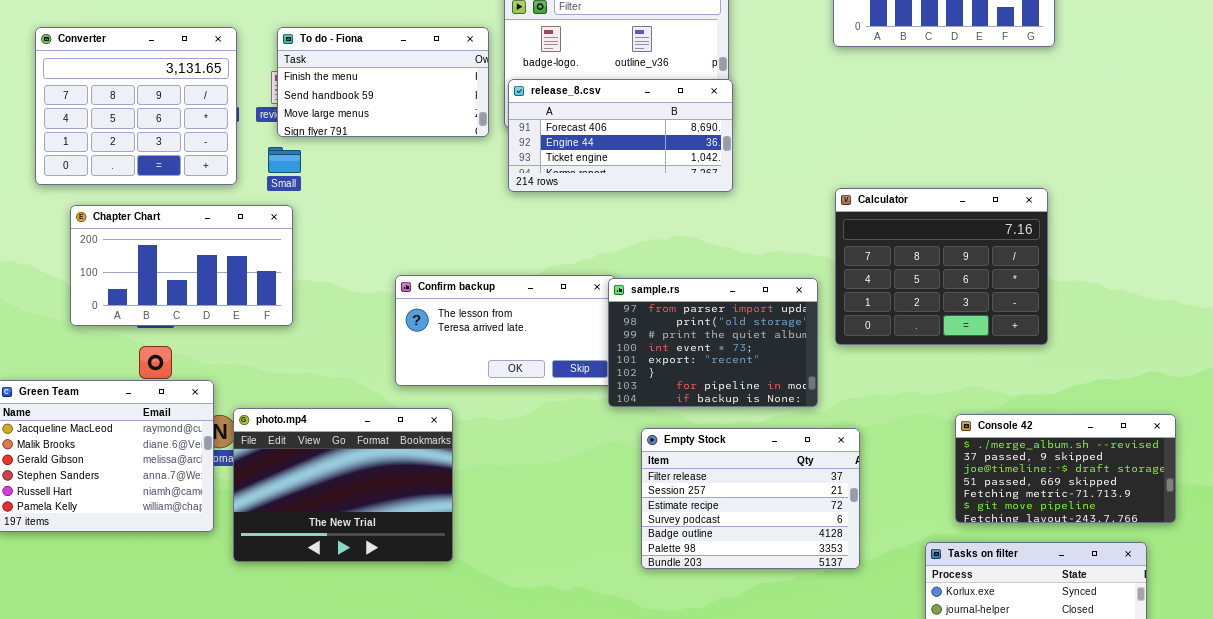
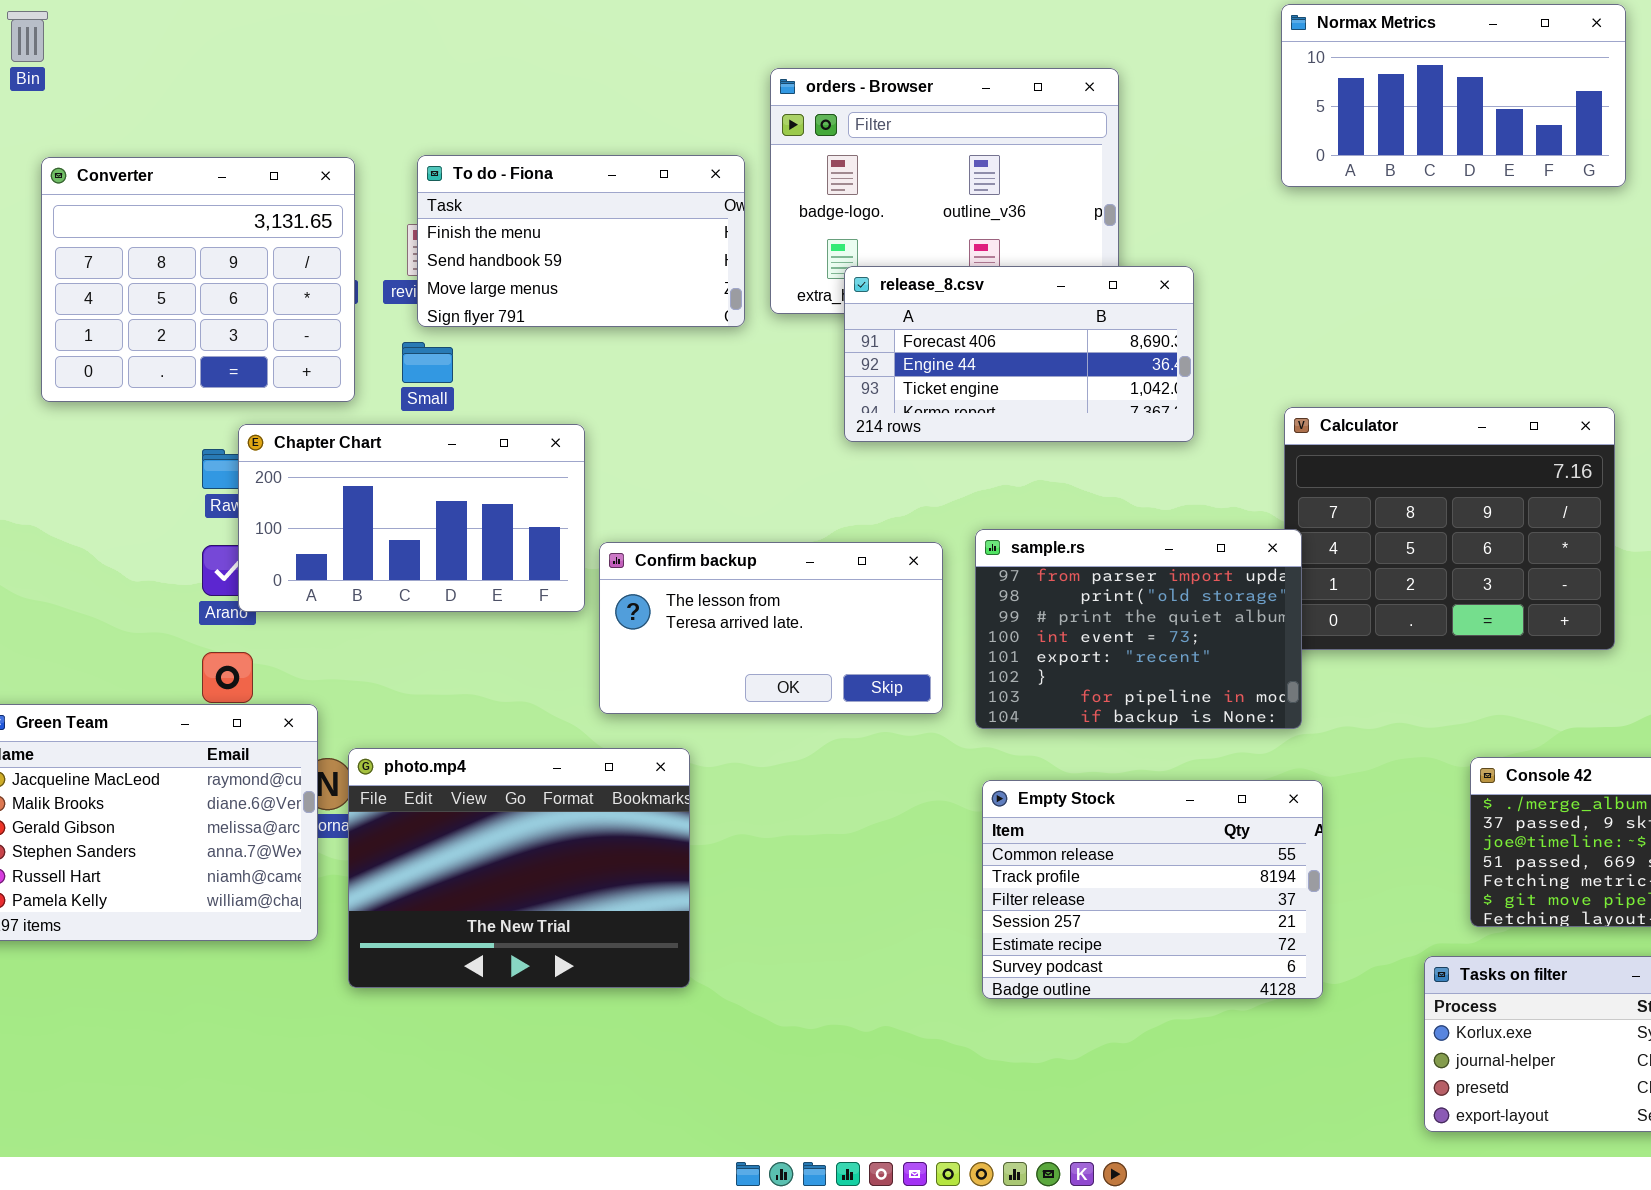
release_8.csv: [508,79,733,192] -> [844,266,1194,442], moved
Chapter Chart: [70,205,293,326] -> [238,424,585,612], moved
sample.rs: [608,278,818,407] -> [975,529,1302,729], moved
Empty Stock: [641,428,860,569] -> [982,780,1323,999], scrolled up 2 rows

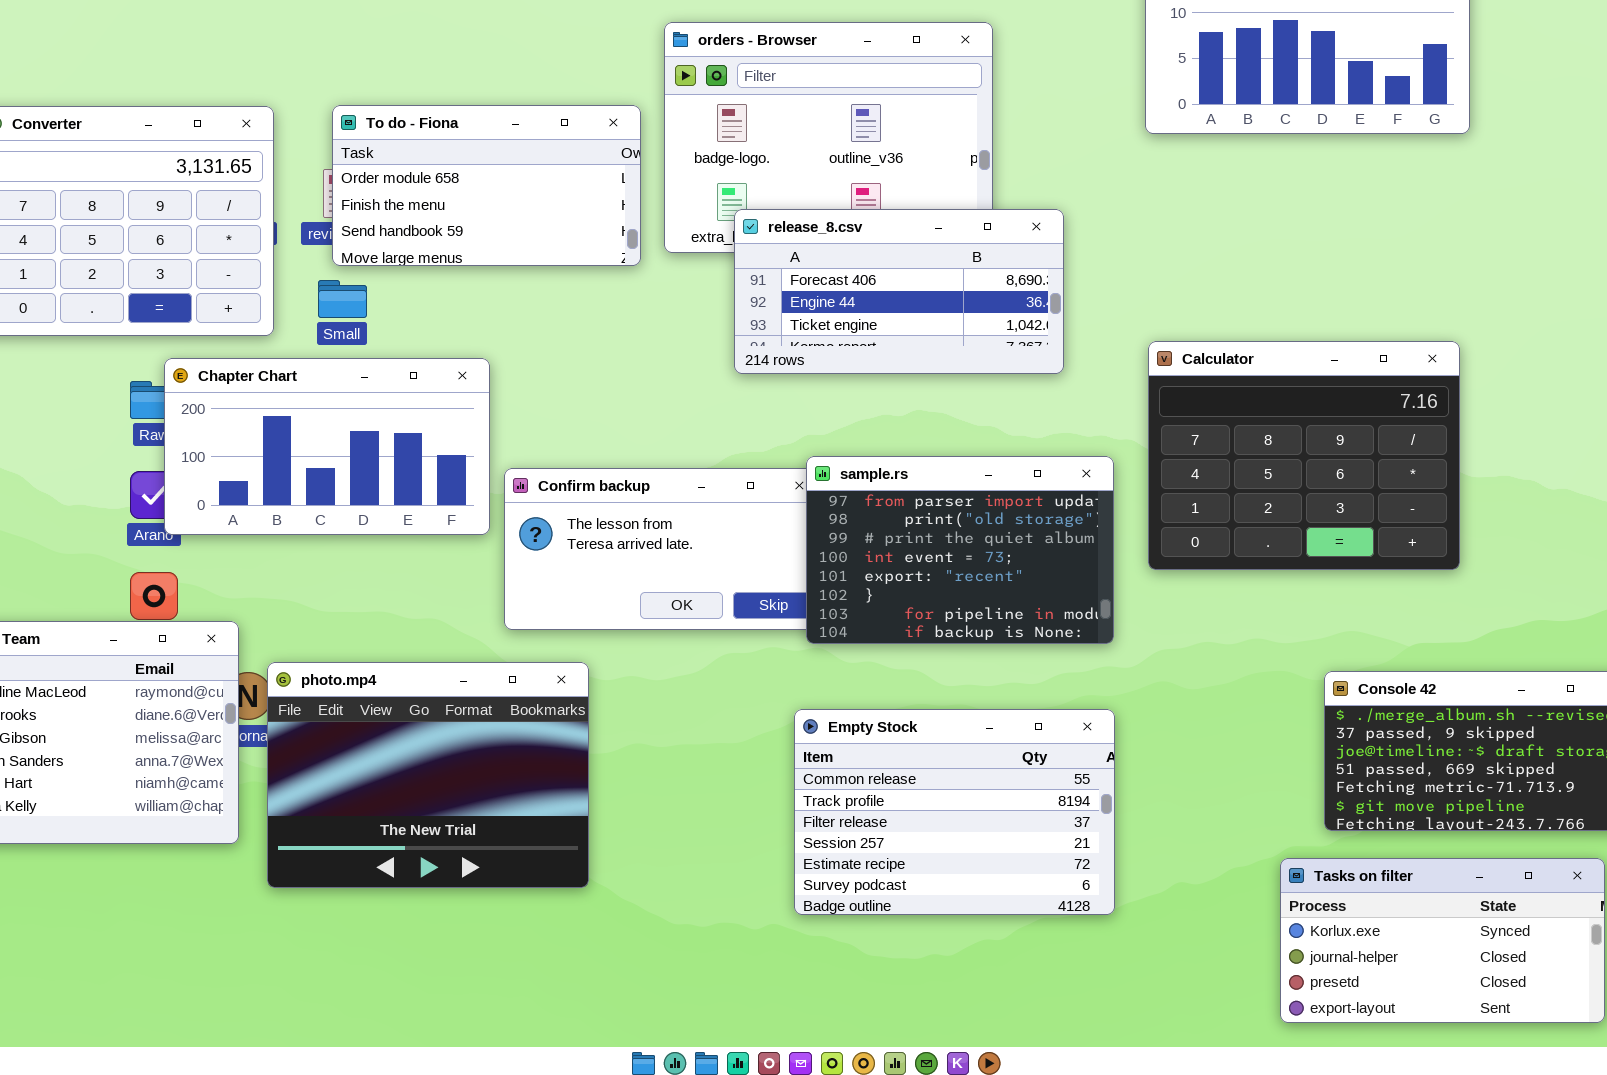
To do - Fiona: [417,155,745,327] -> [332,105,641,266], scrolled up 1 row
sample.rs: [975,529,1302,729] -> [806,456,1114,644], moved
Empty Stock: [982,780,1323,999] -> [794,709,1115,915], moved

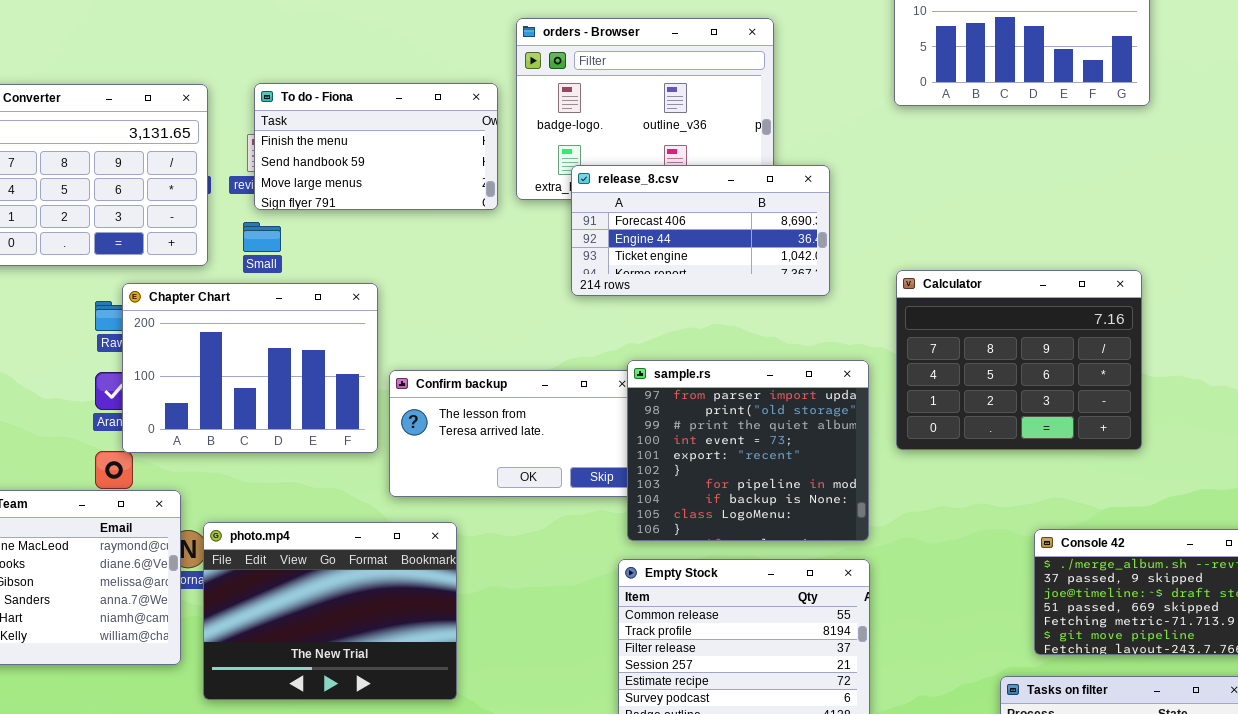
To do - Fiona: [332,105,641,266] -> [254,83,498,210], scrolled down 1 row
Chapter Chart: [164,358,490,535] -> [122,283,378,453], resized
sample.rs: [806,456,1114,644] -> [627,360,869,541], resized

